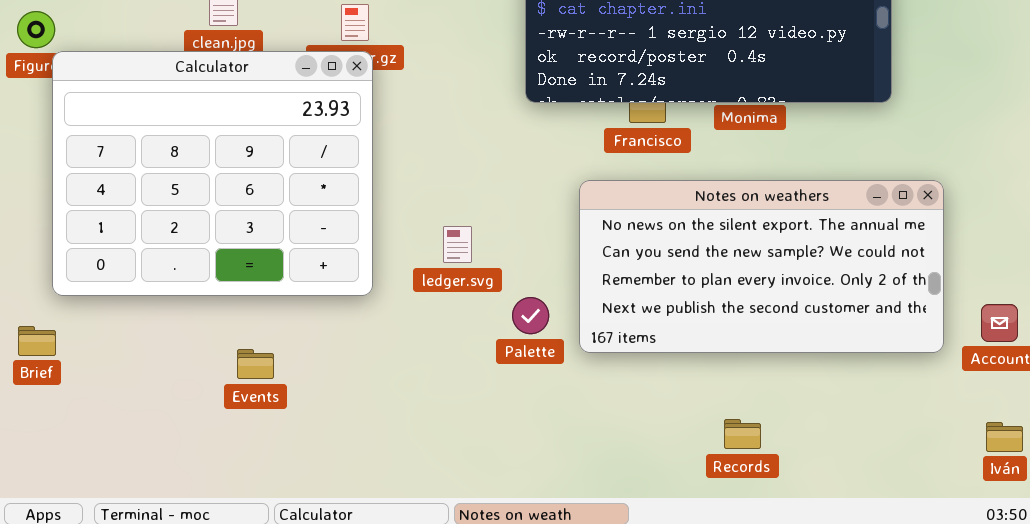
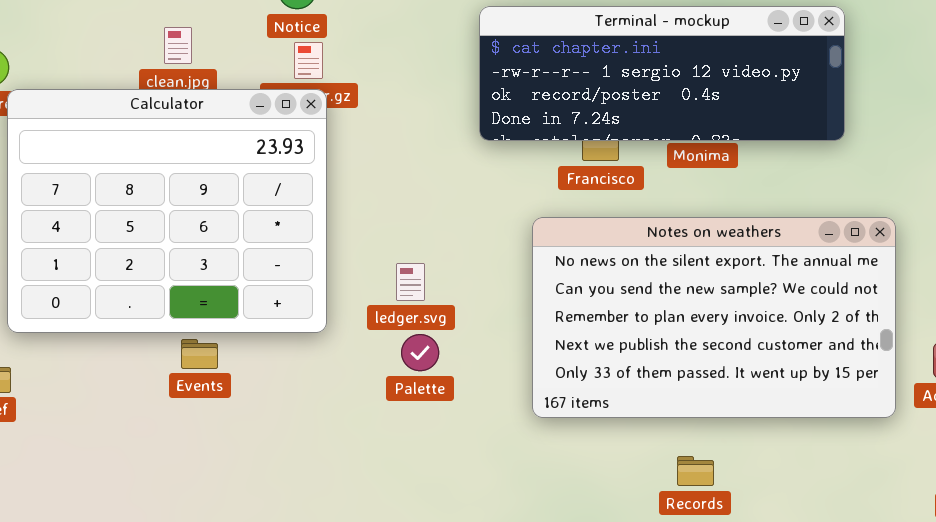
Notes on weathers: [579,180,944,353] -> [532,217,896,418], resized
Palette: [512,297,549,334] -> [401,334,439,371], moved
Events: [237,349,274,379] -> [181,339,218,369], moved

